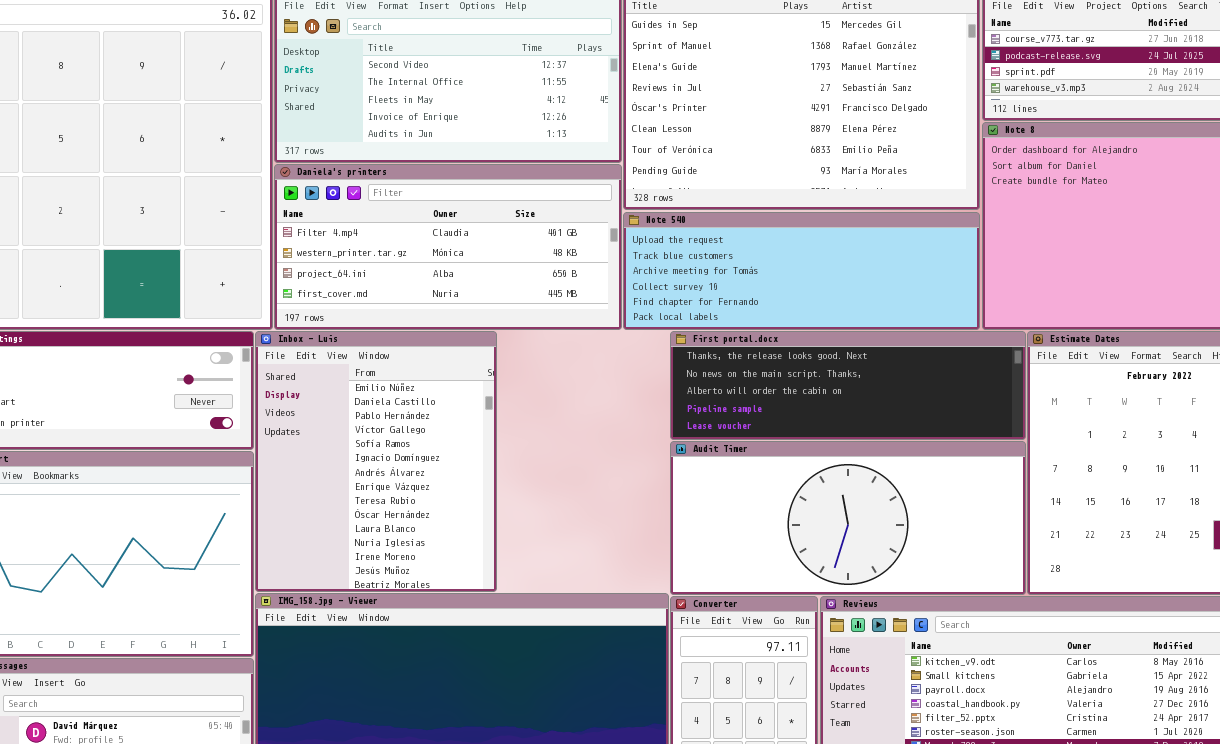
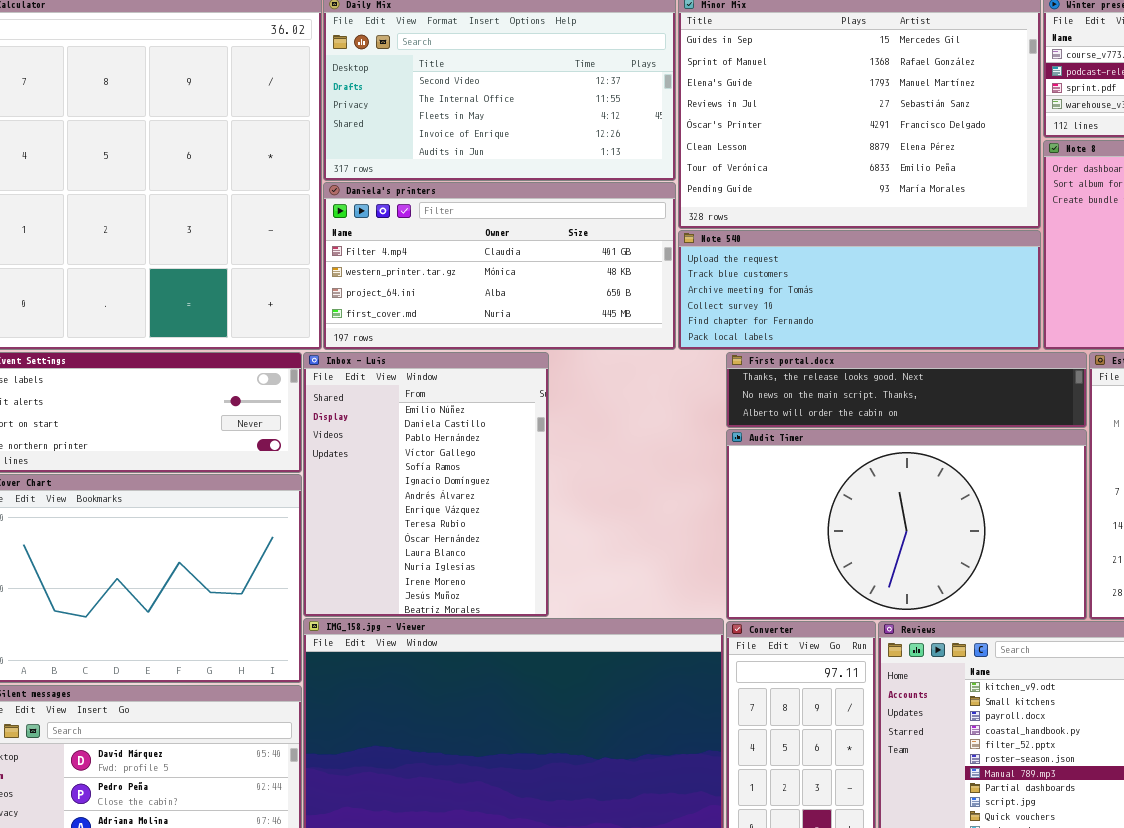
First portal.docx: [670,331,1026,440] -> [726,352,1087,428], resized
Audit Timer: [670,441,1026,595] -> [726,429,1087,620], resized

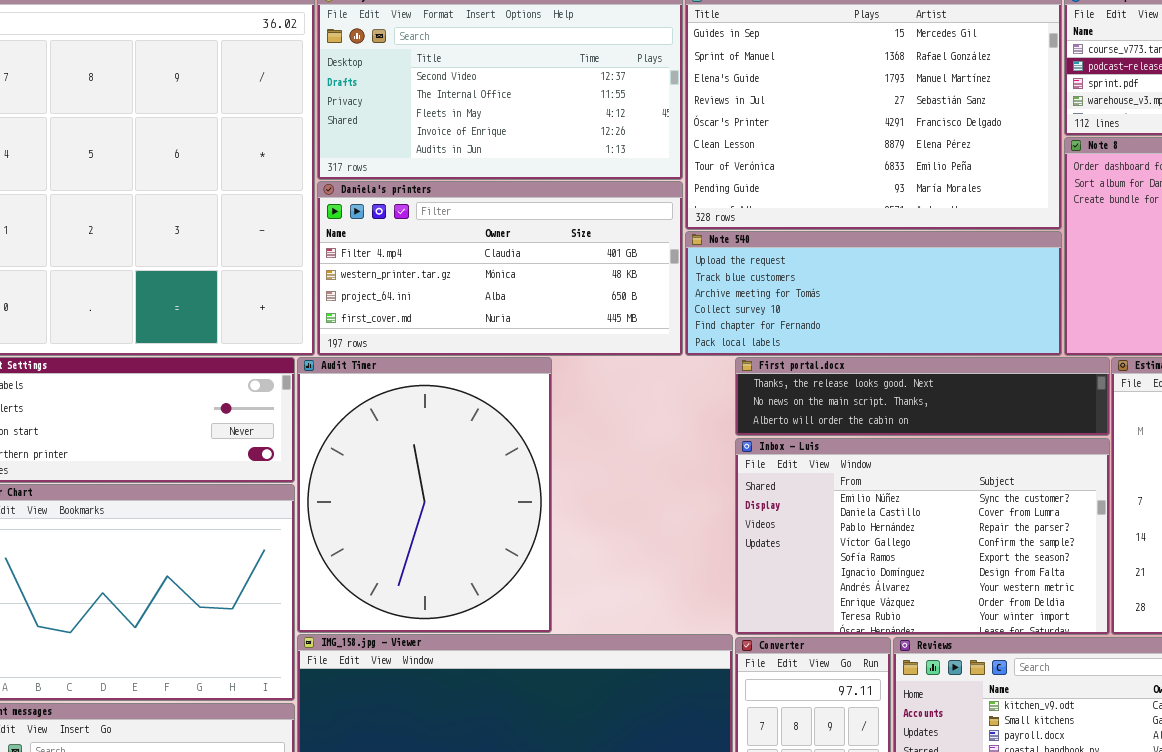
Inbox - Luis: [303,352,549,617] -> [735,438,1110,635], moved, resized
Audit Timer: [726,429,1087,620] -> [297,357,552,633], moved, resized

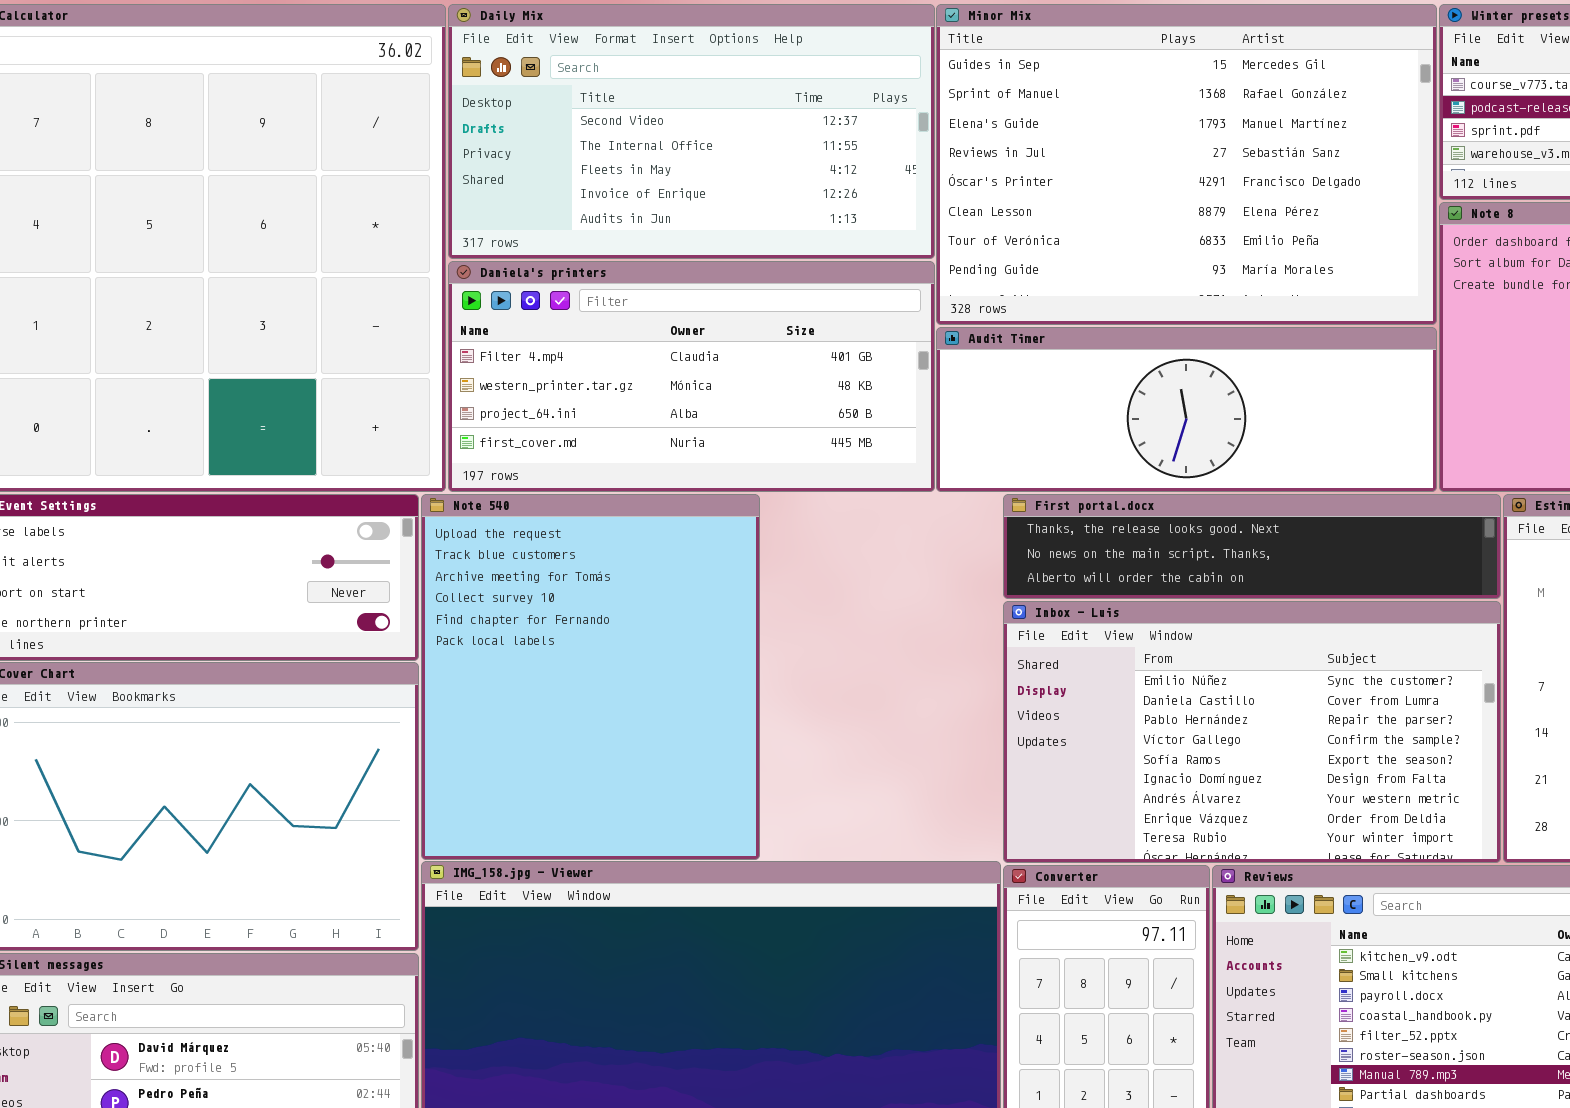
Note 540: [685,231,1062,356] -> [421,494,760,860], moved, resized
Audit Timer: [297,357,552,633] -> [936,327,1437,492], moved, resized

